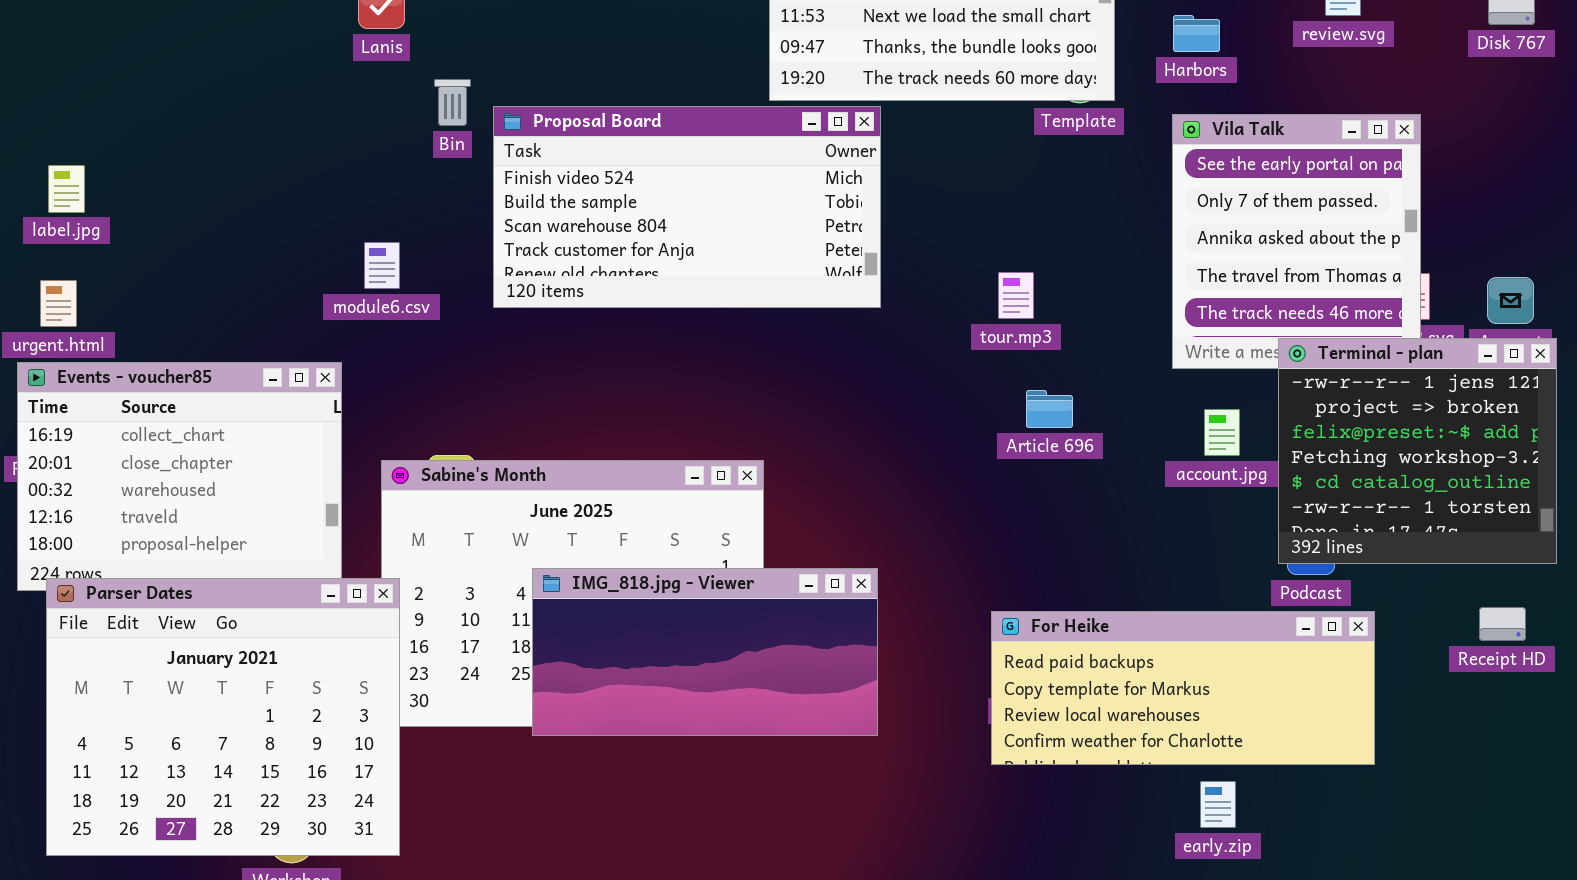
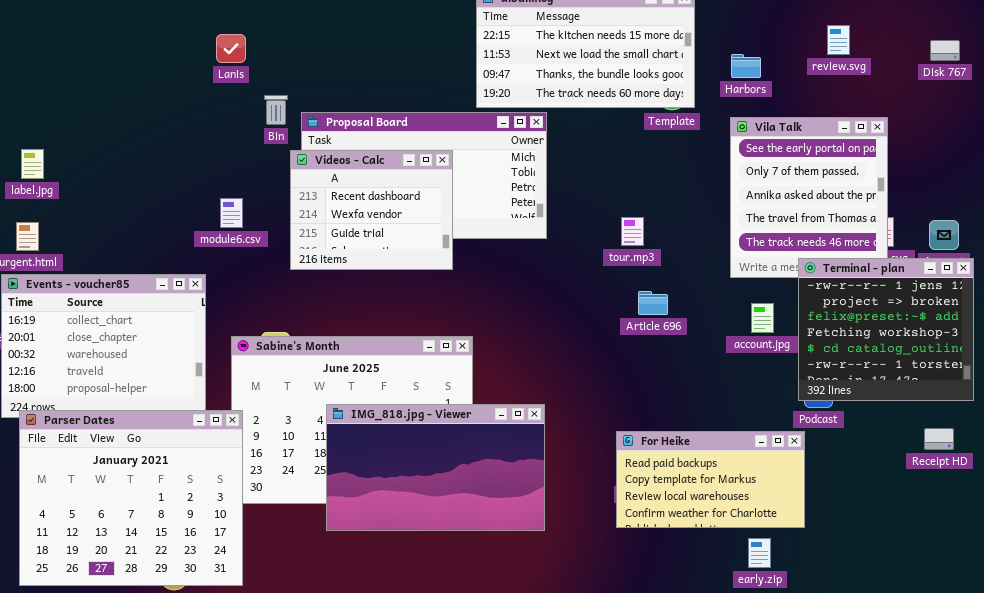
Videos - Calc: none -> [290,150,453,270], opened
IMG_818.jpg - Viewer: [532,568,878,736] -> [326,404,545,531], resized
For Heike: [991,611,1375,765] -> [616,431,805,528], resized

